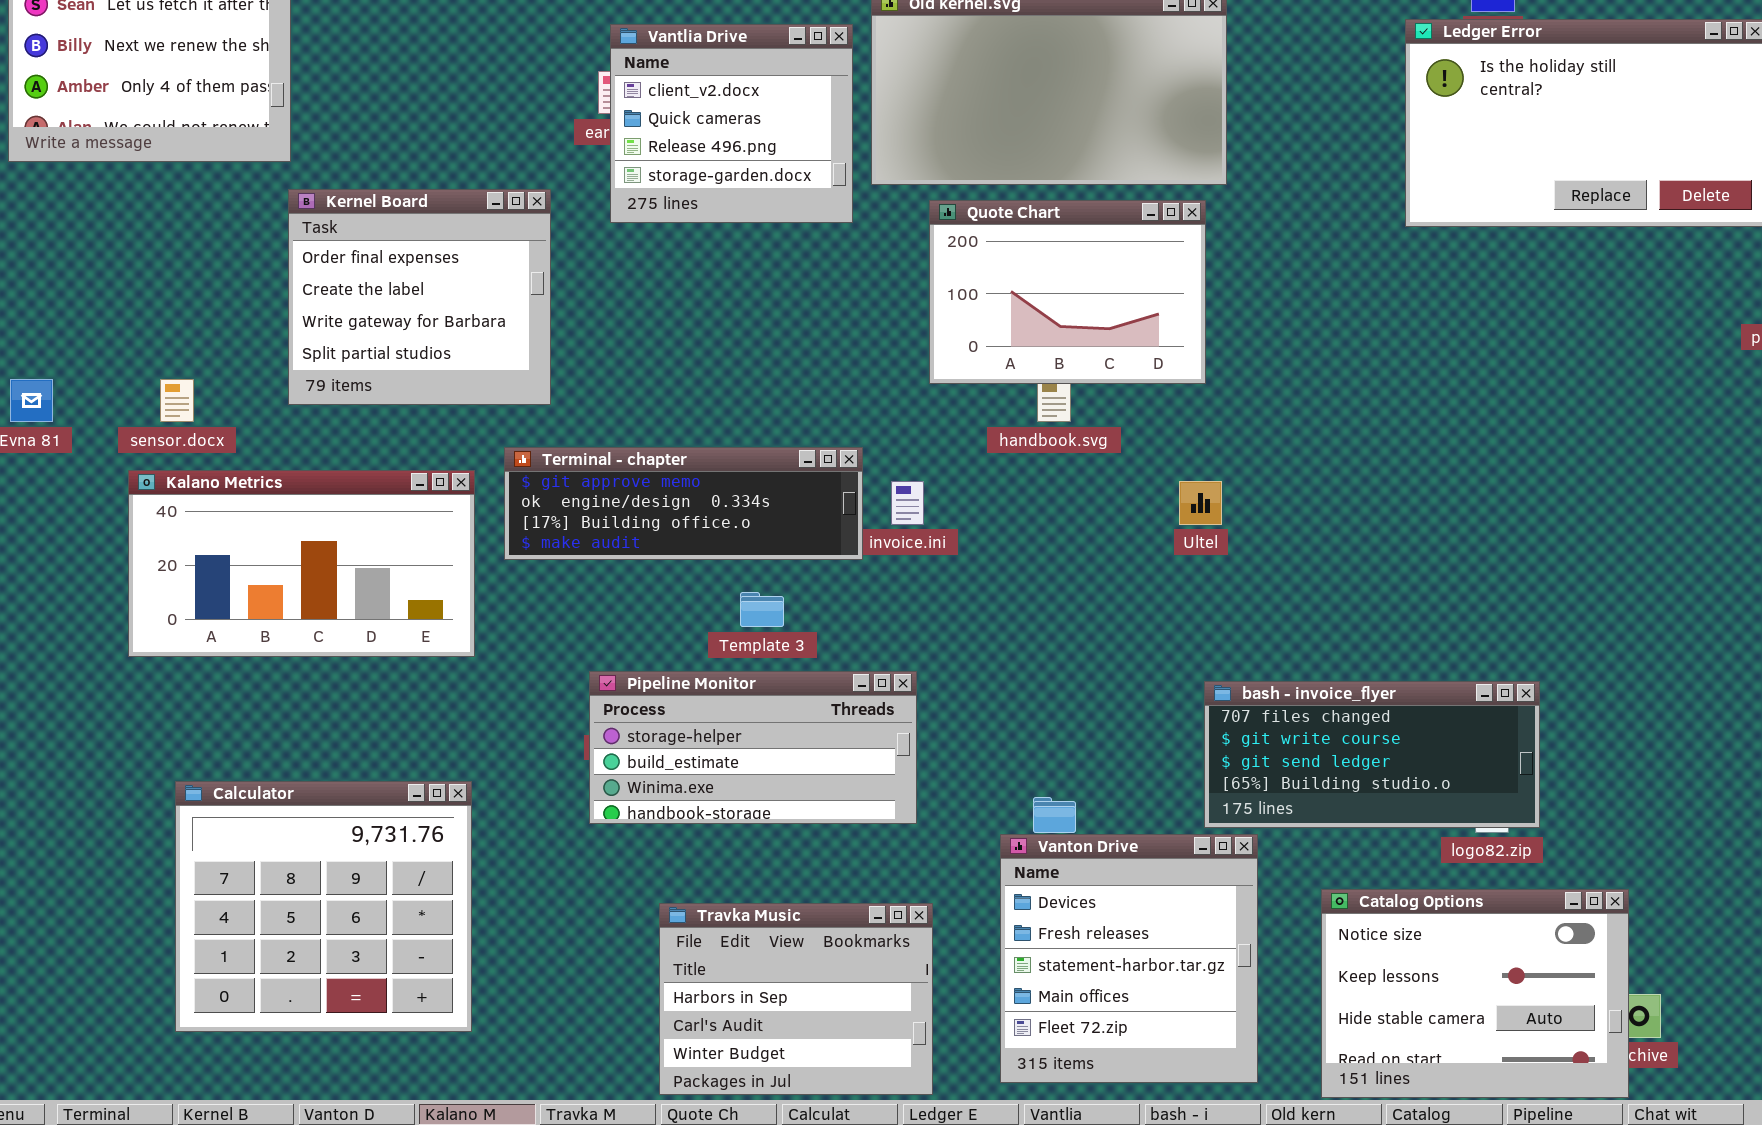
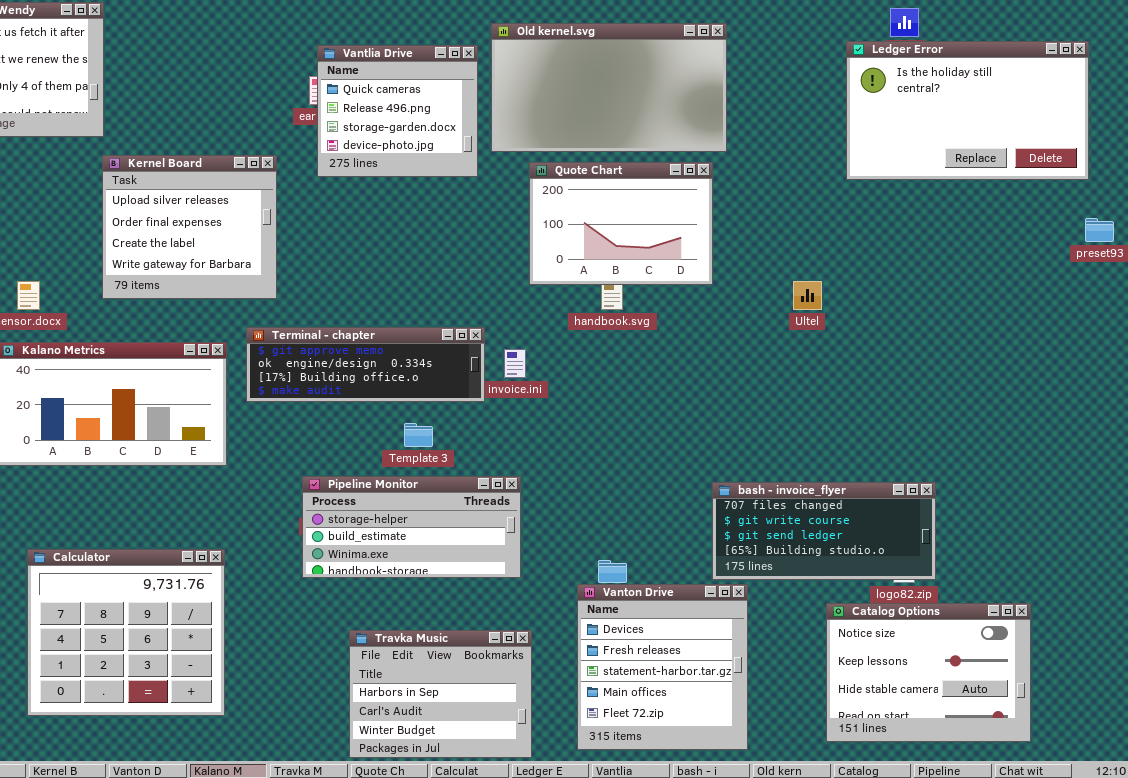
Vantlia Drive: [610,24,853,223] -> [317,45,478,177], scrolled down 1 row
Kernel Board: [288,189,551,405] -> [102,155,277,299], scrolled up 1 row
Ultel: [1179,481,1222,525] -> [793,281,822,310], moved
Catalog Options: [1321,889,1629,1098] -> [826,603,1031,742], moved

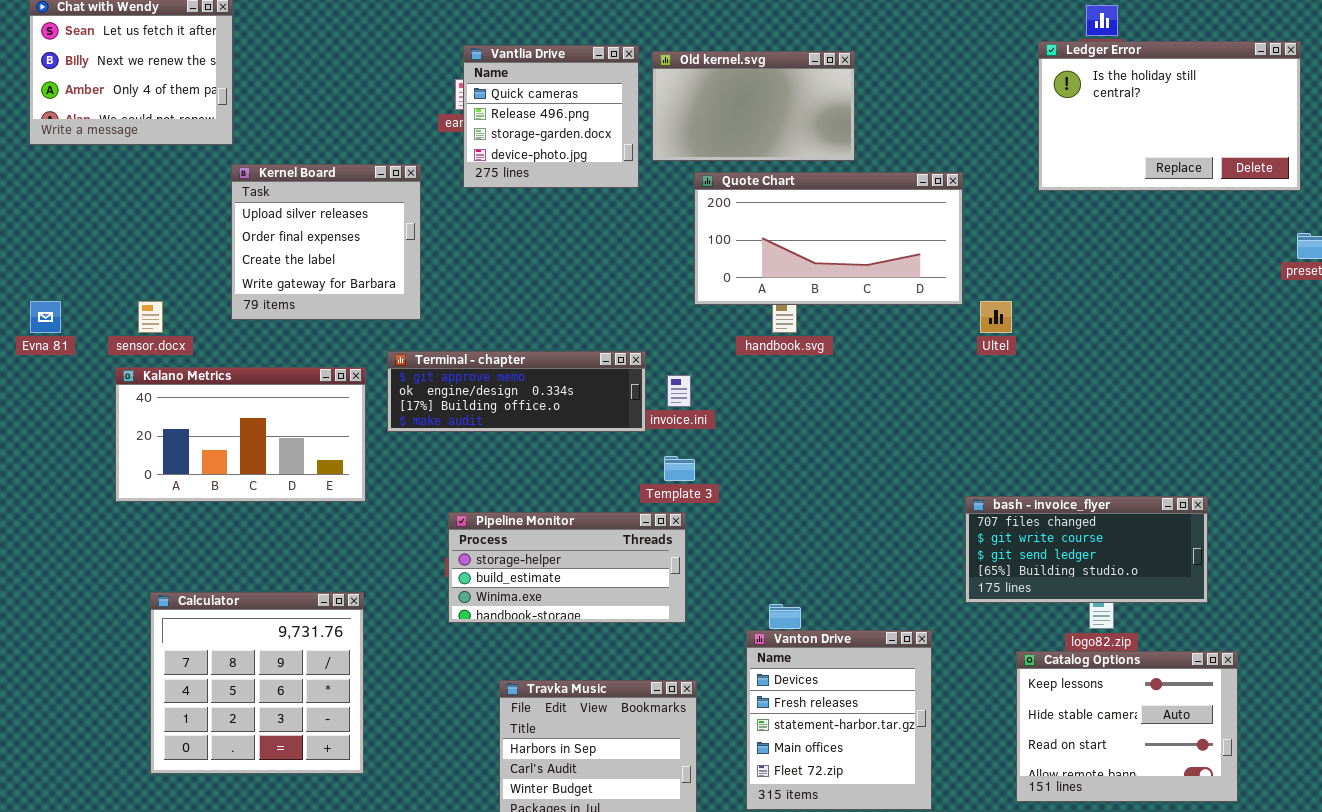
Old kernel.svg: [491,23,727,152] -> [652,51,855,161], resized
Quote Chart: [529,162,713,285] -> [694,172,963,305], resized
Template 3: [404,423,433,447] -> [664,456,695,481], moved
bash - invoice_flyer: [712,482,936,580] -> [965,496,1208,603], moved
Catalog Options: [826,603,1031,742] -> [1016,651,1238,802], scrolled down 1 row

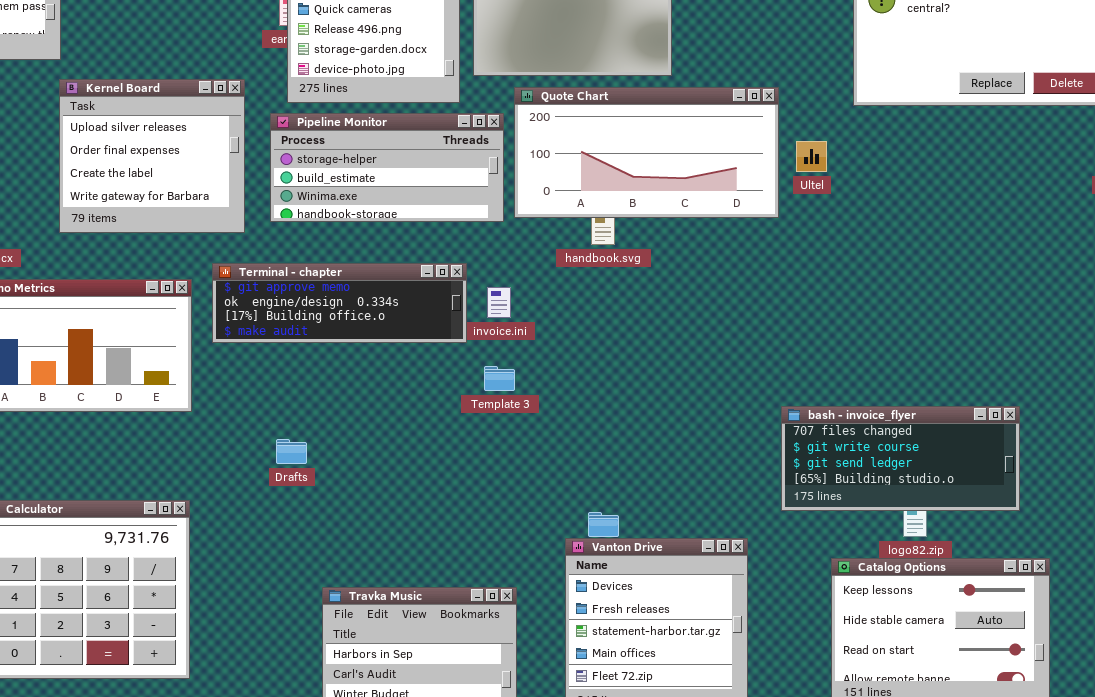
Ultel: [980,301,1012,333] -> [796,141,827,172], moved
Pipeline Monitor: [448,512,686,623] -> [270,113,504,222], moved

